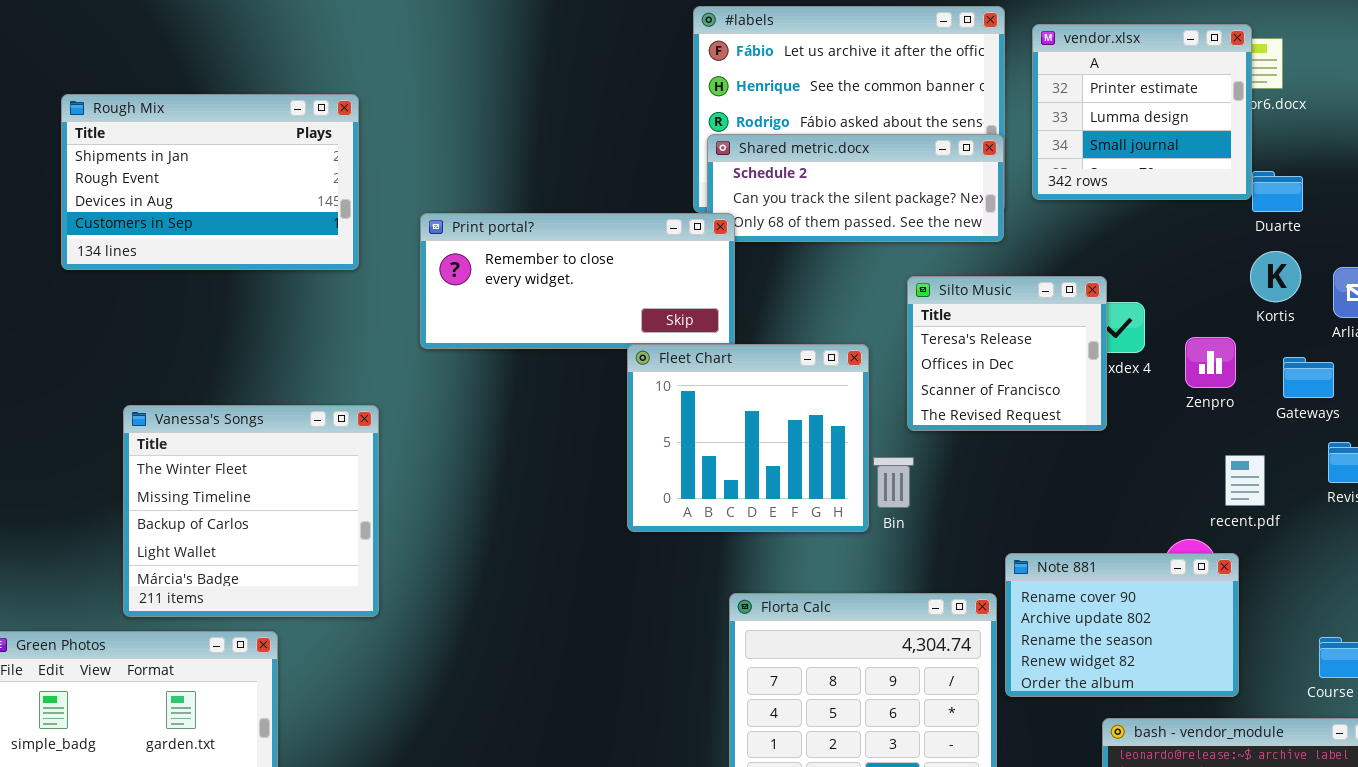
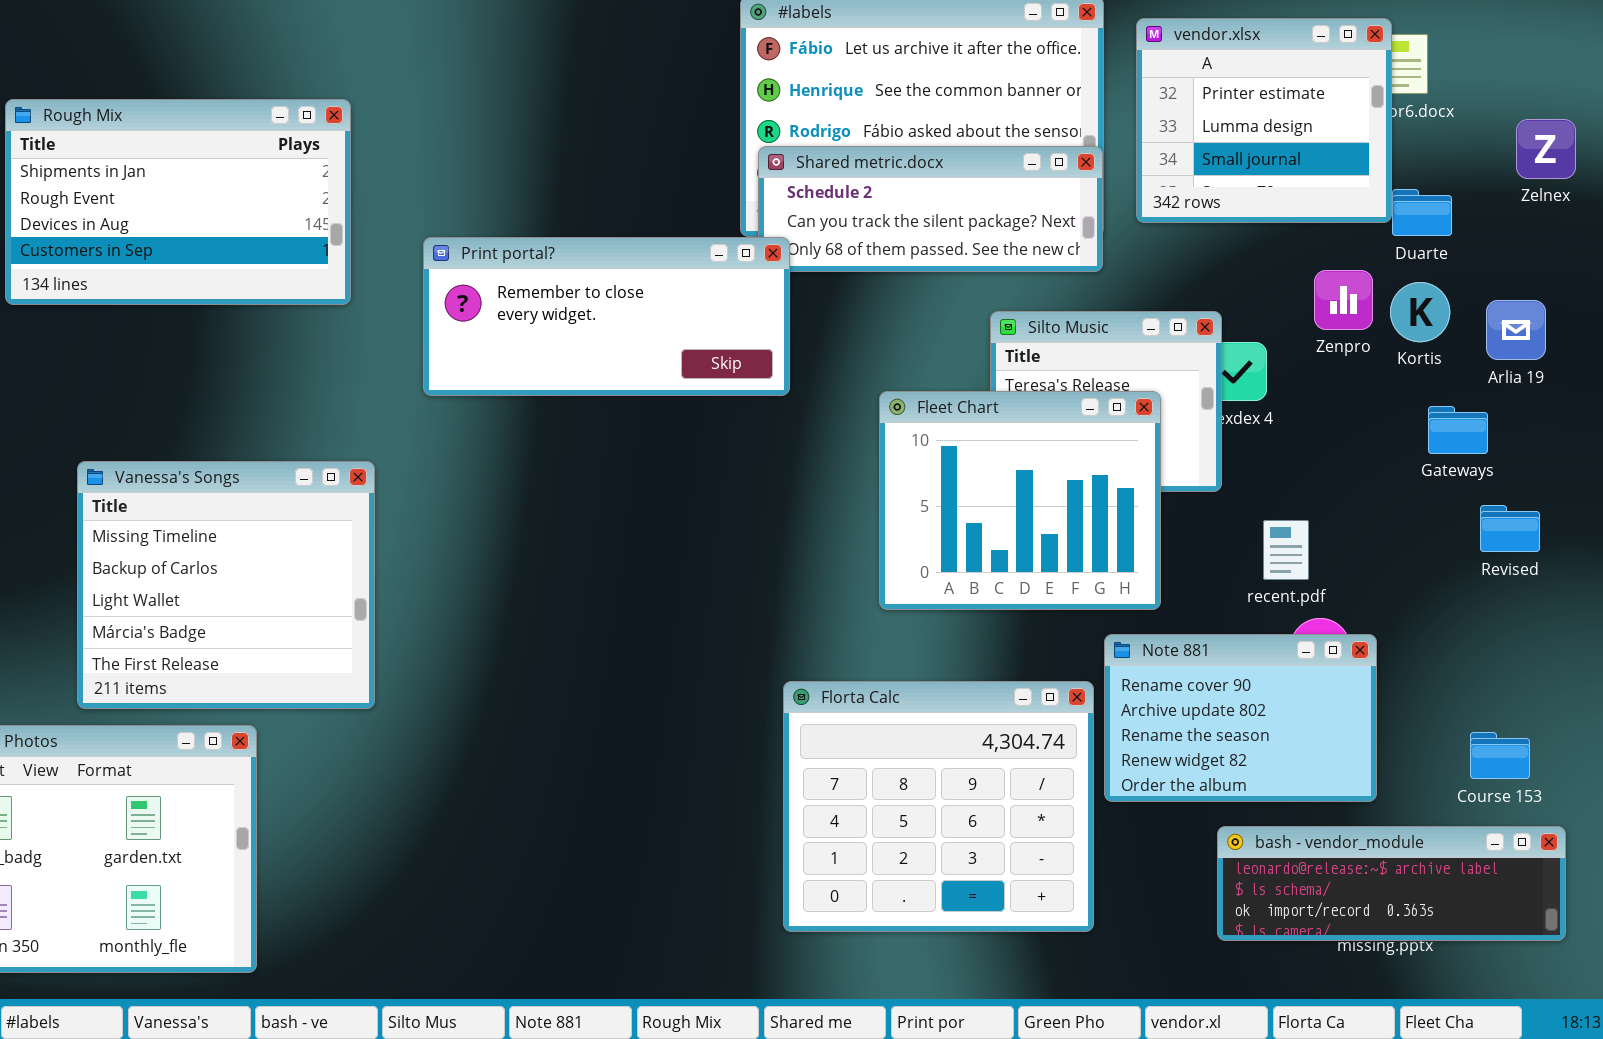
Zenpro: [1185,337,1236,388] -> [1314,270,1373,330], moved
Fleet Chart: [627,344,869,532] -> [879,391,1161,610], moved
Vanessa's Songs: [123,405,379,617] -> [77,461,375,709], scrolled down 1 row
recent.pdf: [1225,455,1265,506] -> [1263,520,1309,580], moved

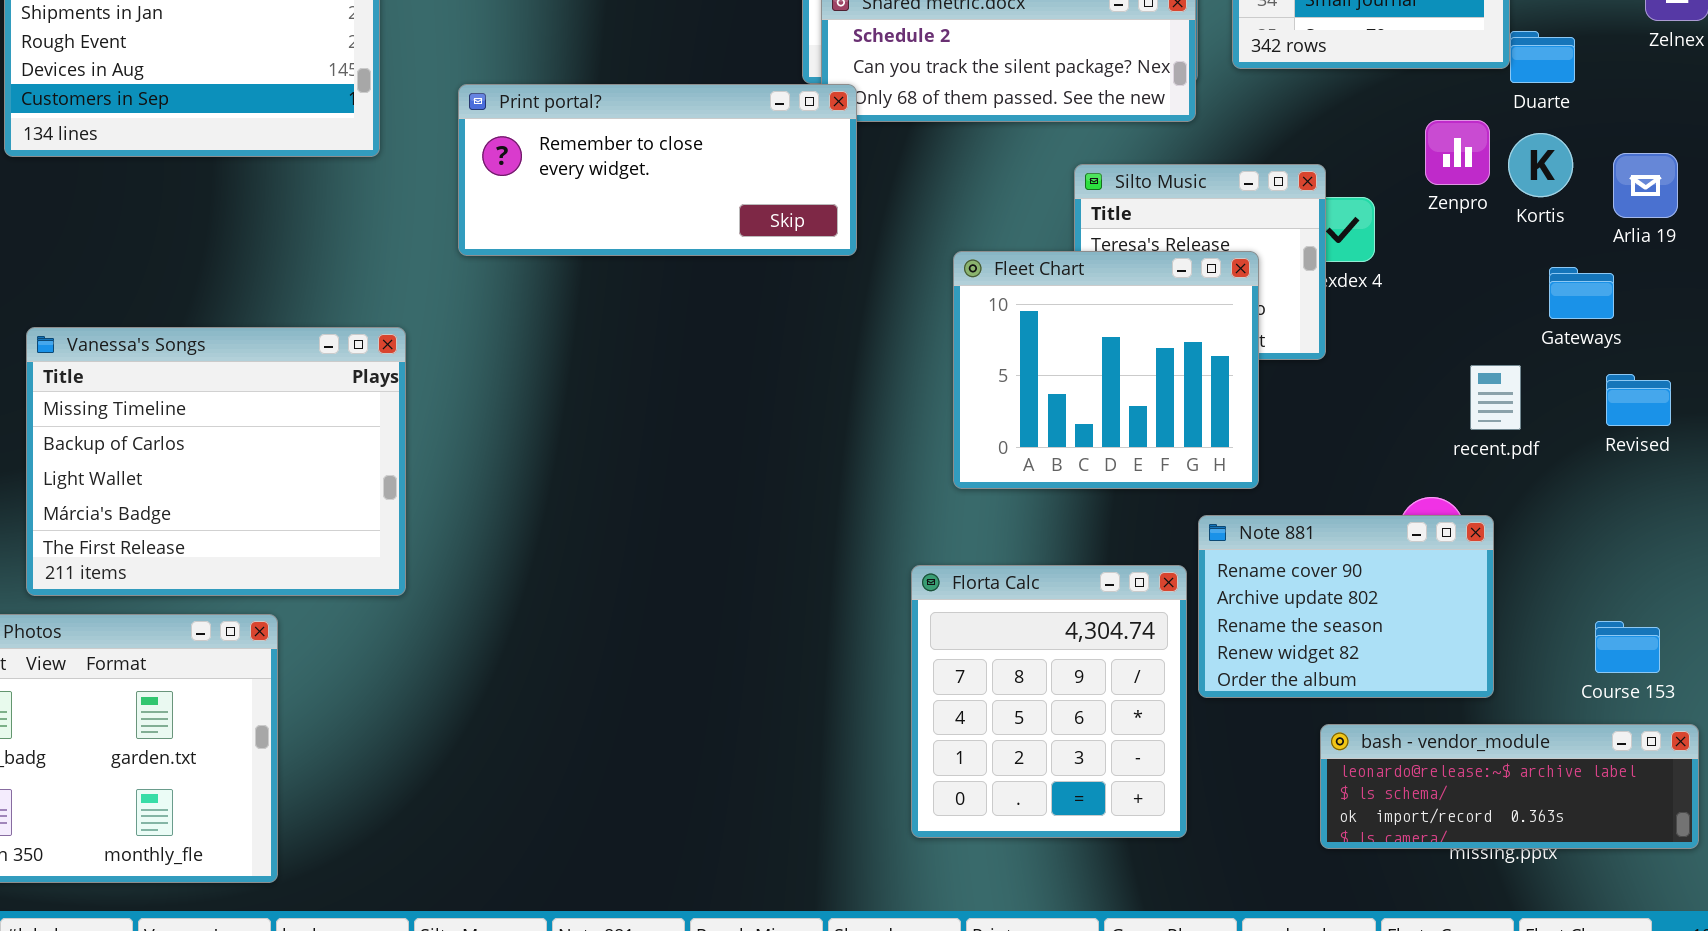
Vanessa's Songs: [77,461,375,709] -> [26,327,406,596], resized
recent.pdf: [1263,520,1309,580] -> [1470,365,1521,430], moved
Florta Calc: [783,681,1094,932] -> [911,565,1187,838], resized

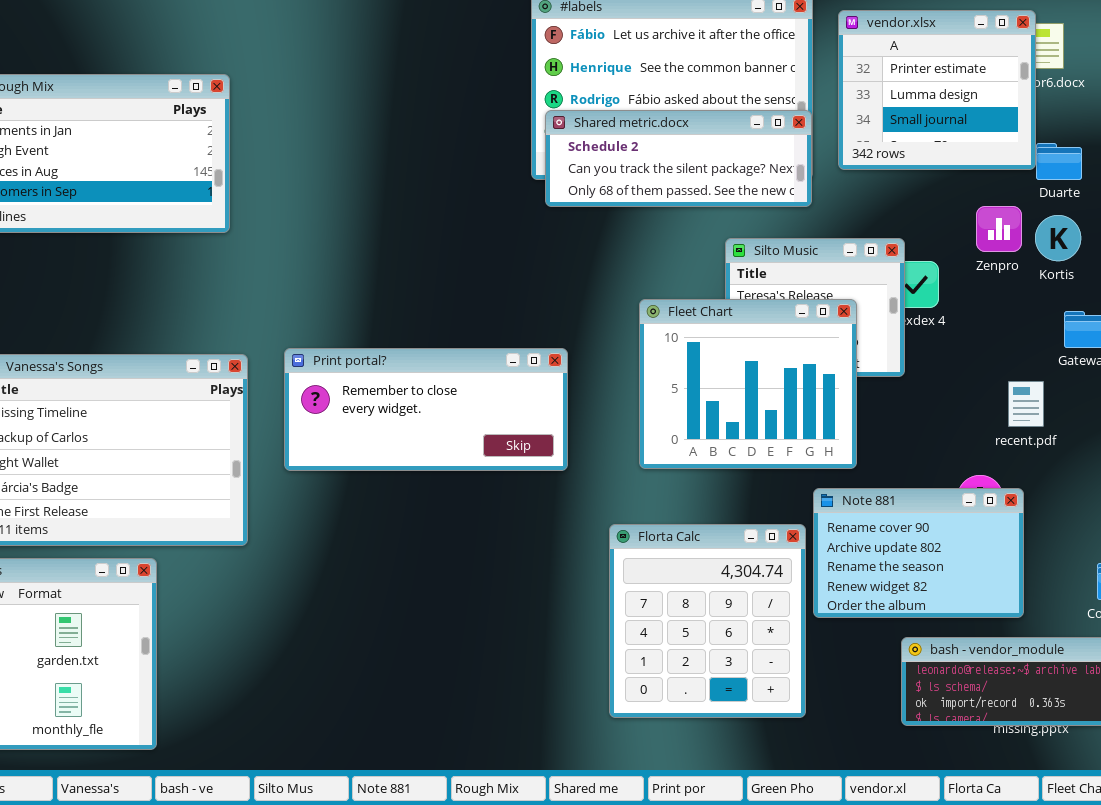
Print portal?: [458,84,857,256] -> [284,348,568,471], moved

